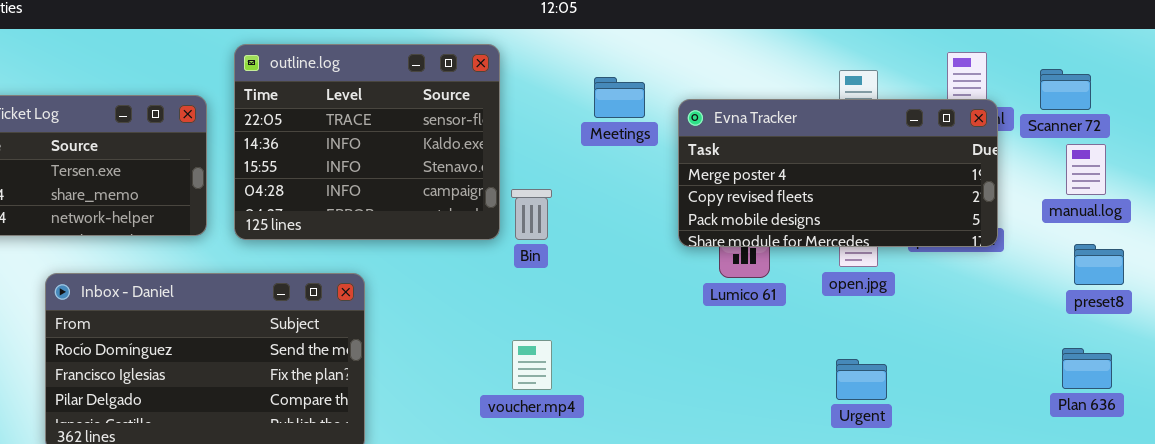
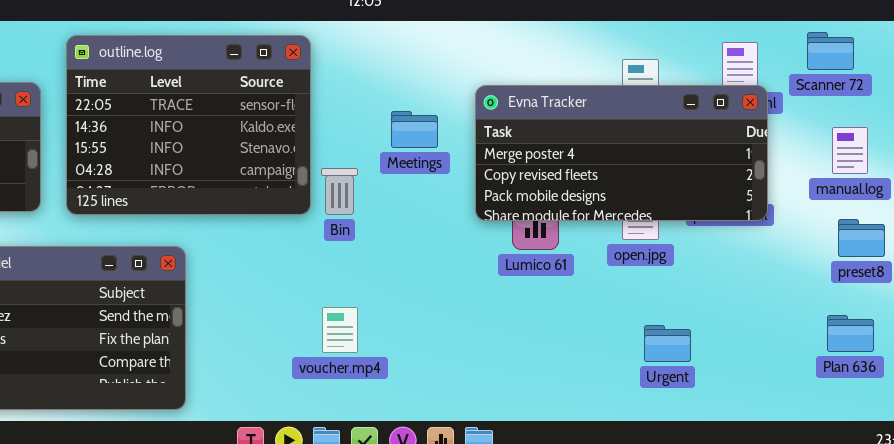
Scanner 72: [1040,69,1091,110] -> [807,32,854,70], moved
Meetings: [594,77,645,118] -> [391,111,438,148], moved
Urgent: [836,359,887,400] -> [644,325,691,362], moved

